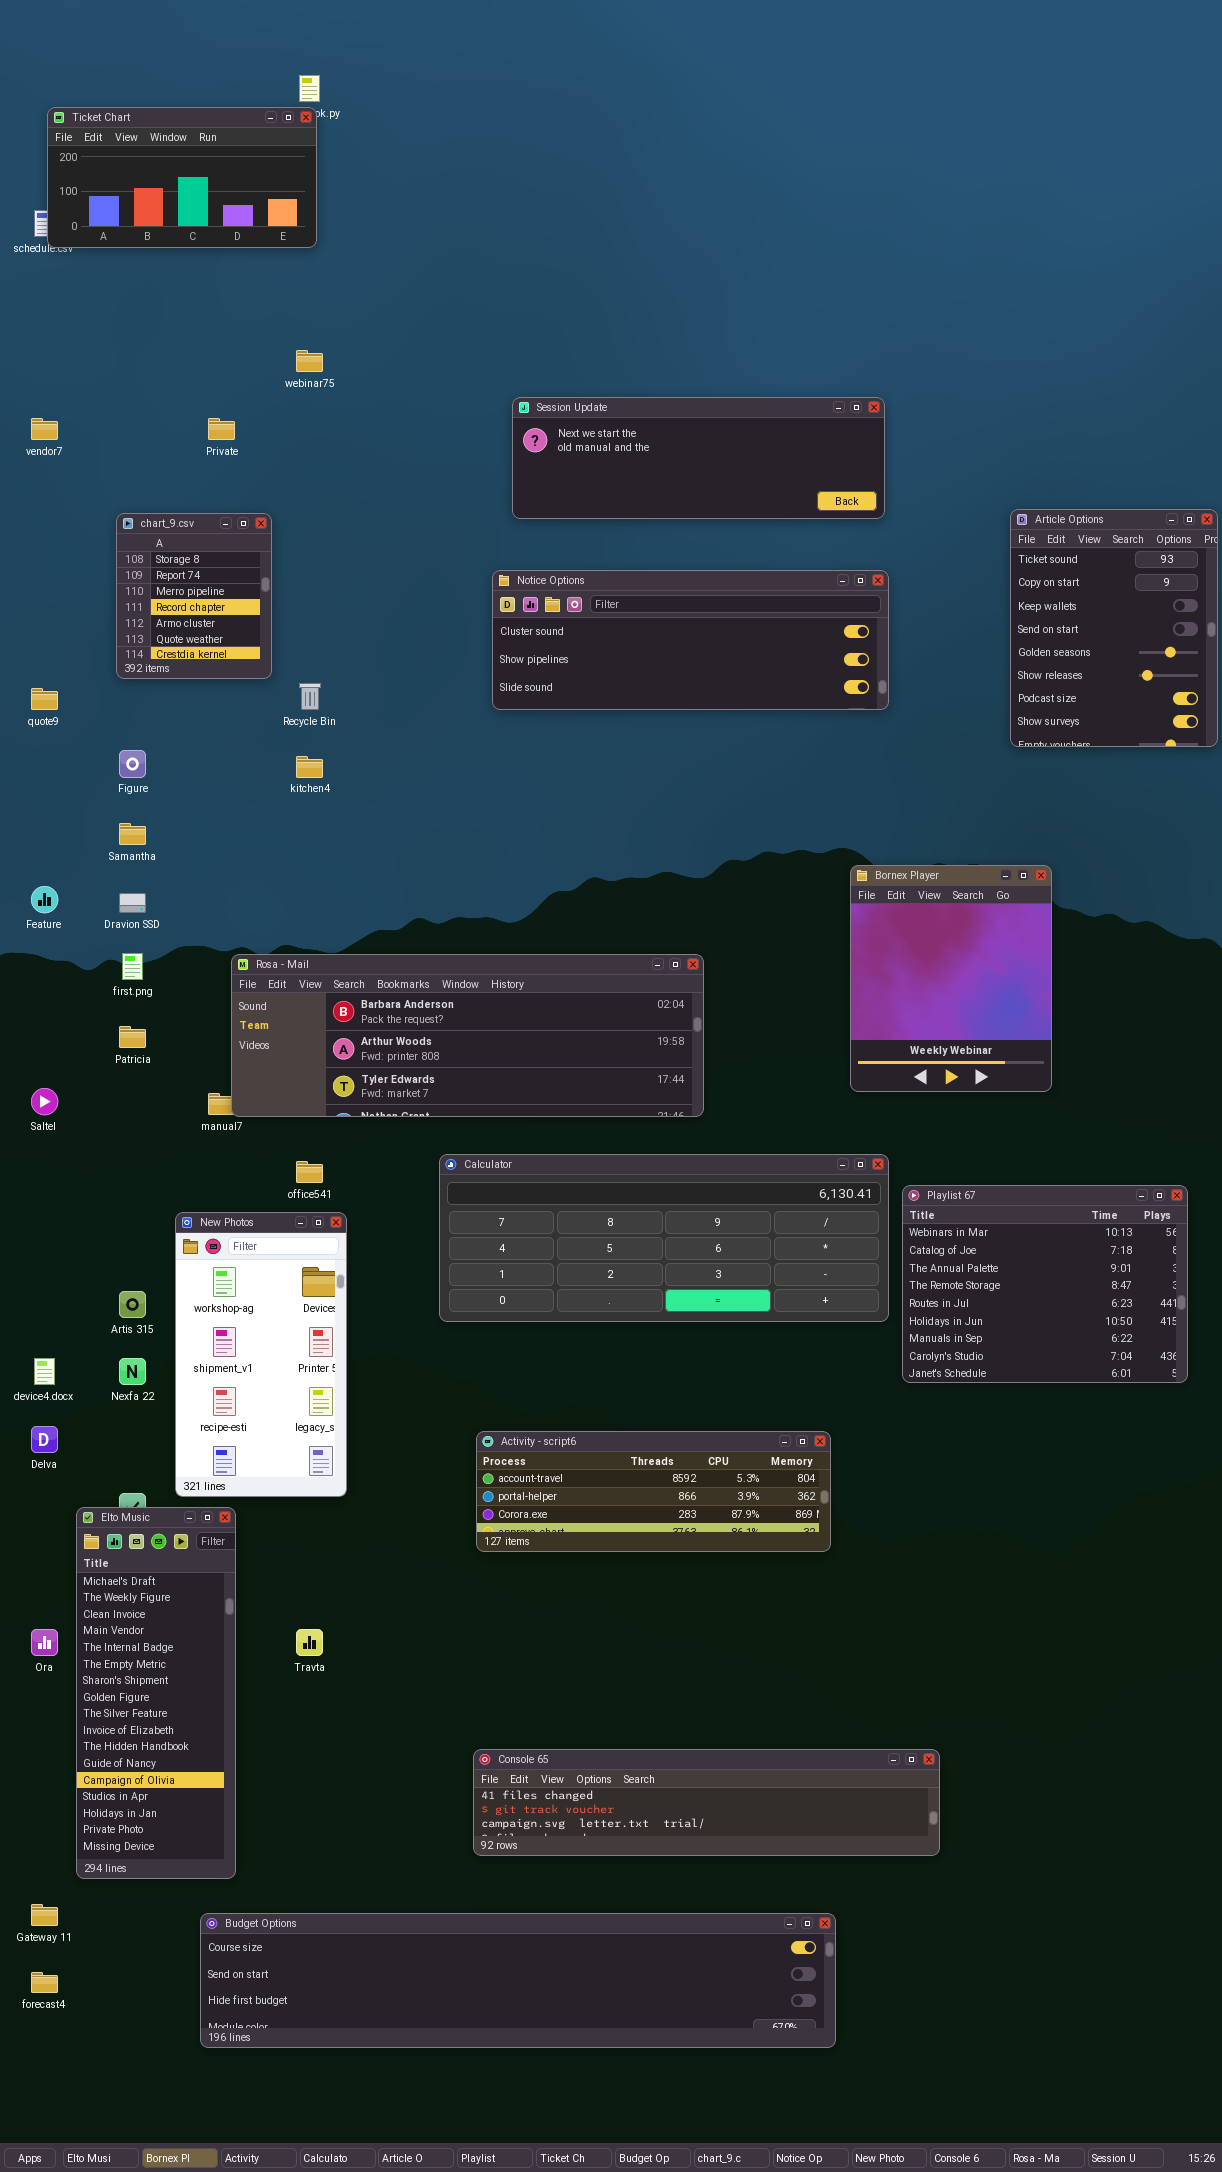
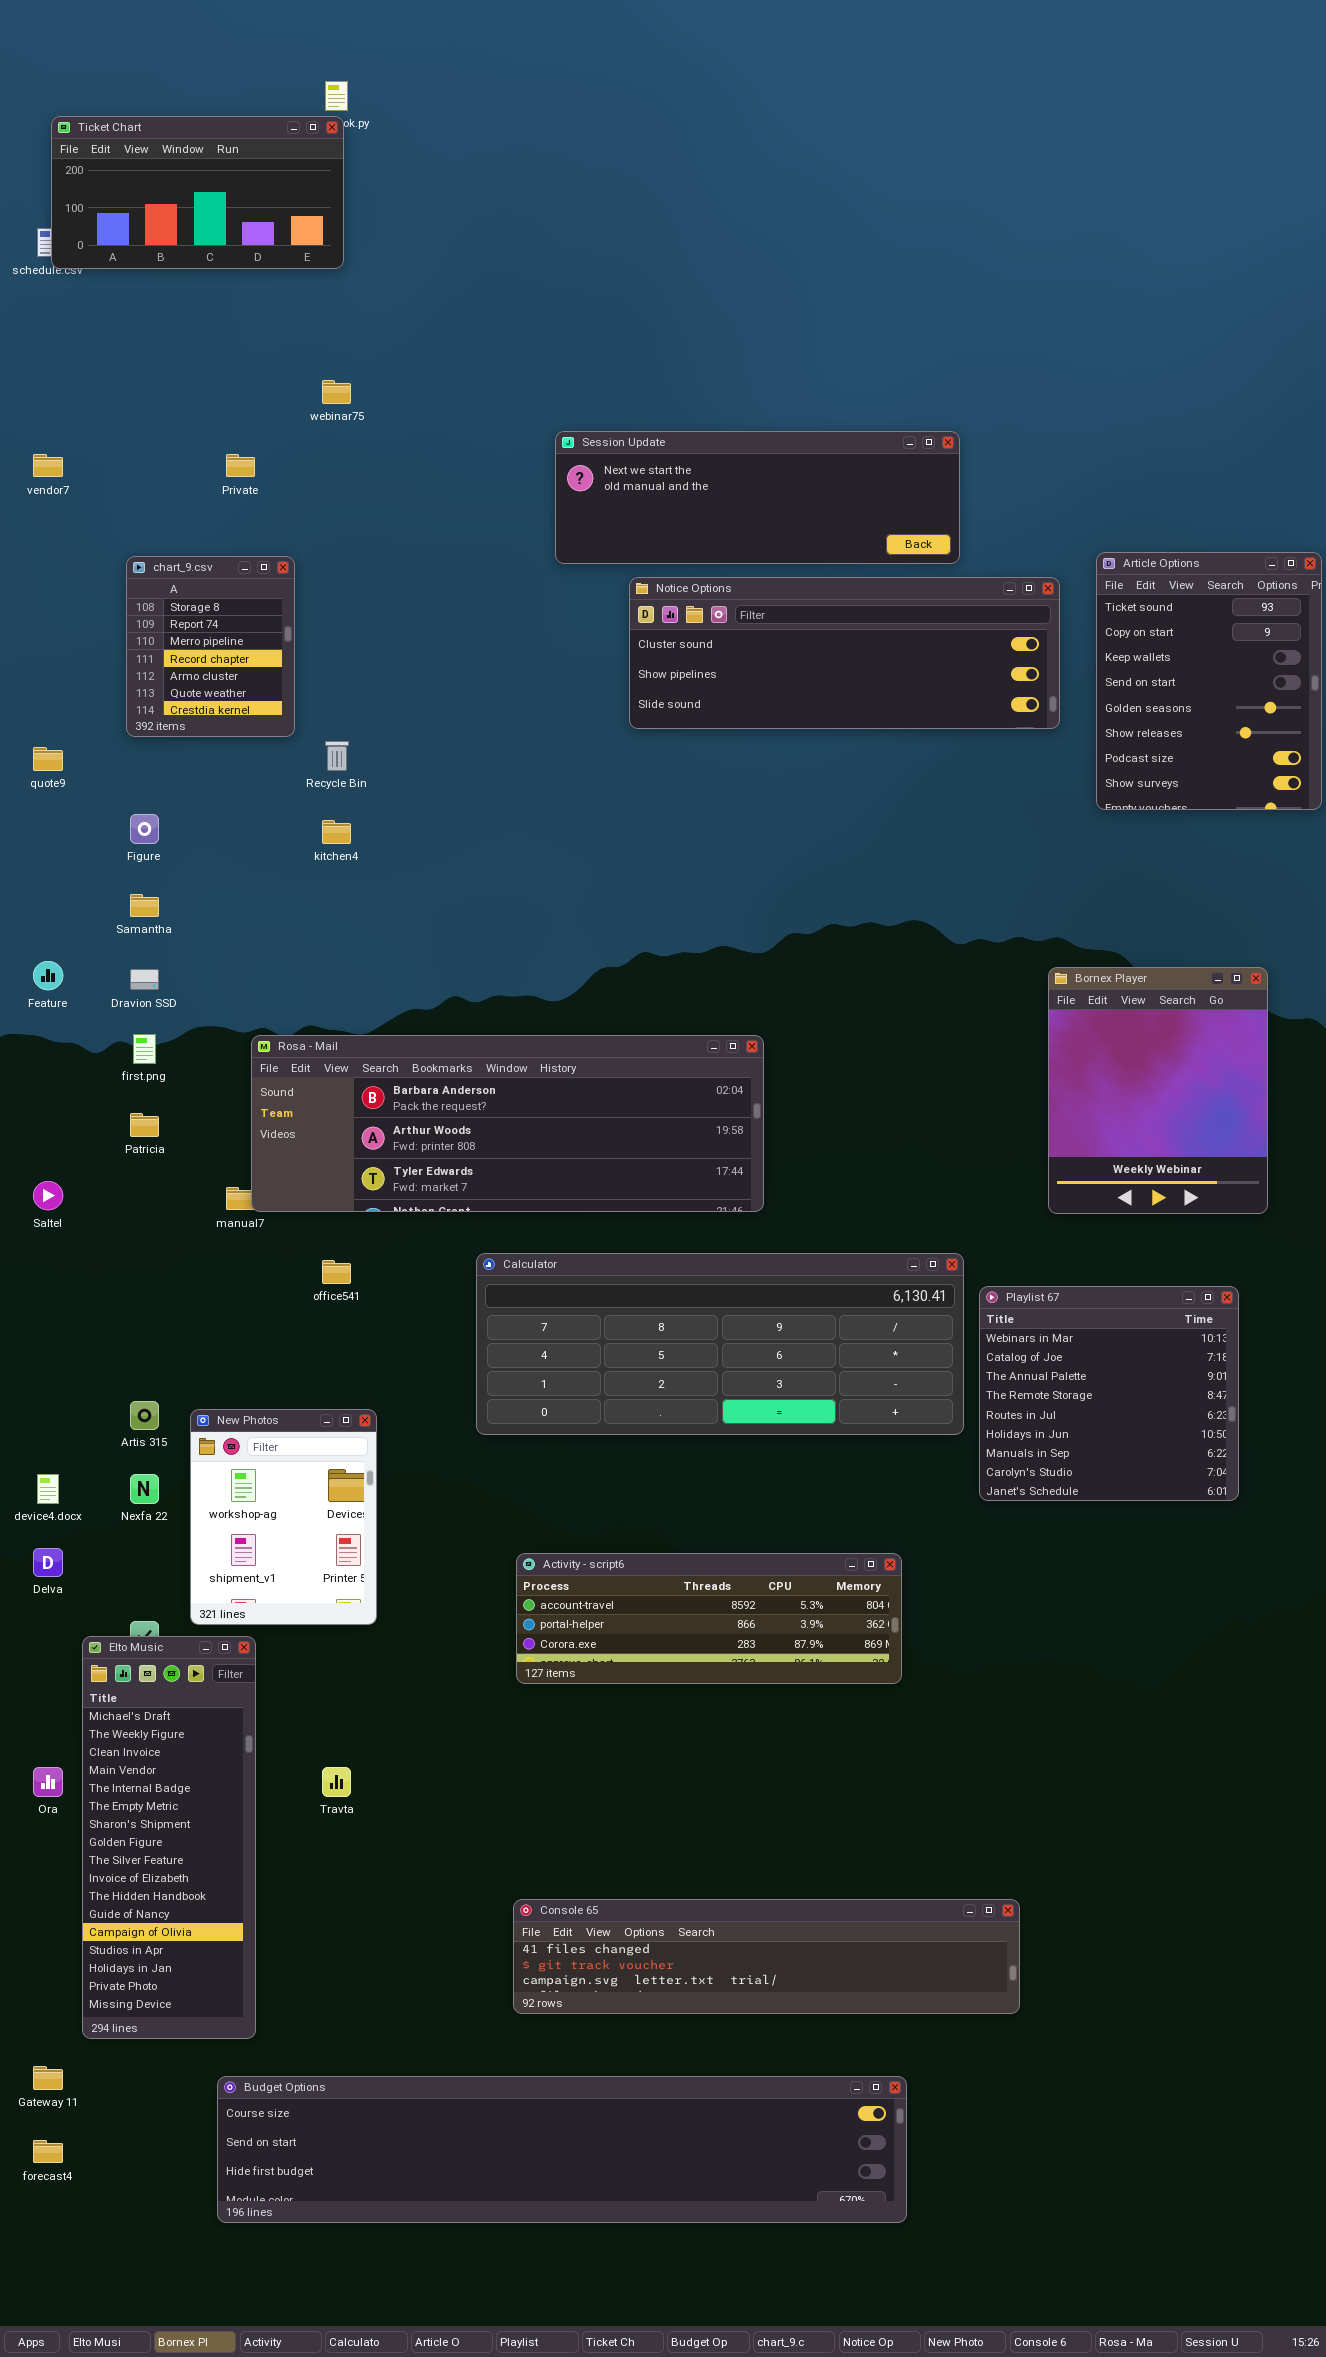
Notice Options: [492,570,889,710] -> [629,577,1060,729], moved
Bornex Player: [850,865,1052,1092] -> [1048,967,1268,1214], moved
Playlist 67: [902,1185,1188,1383] -> [979,1286,1239,1501], resized
New Photos: [175,1212,347,1497] -> [190,1409,377,1625], resized

